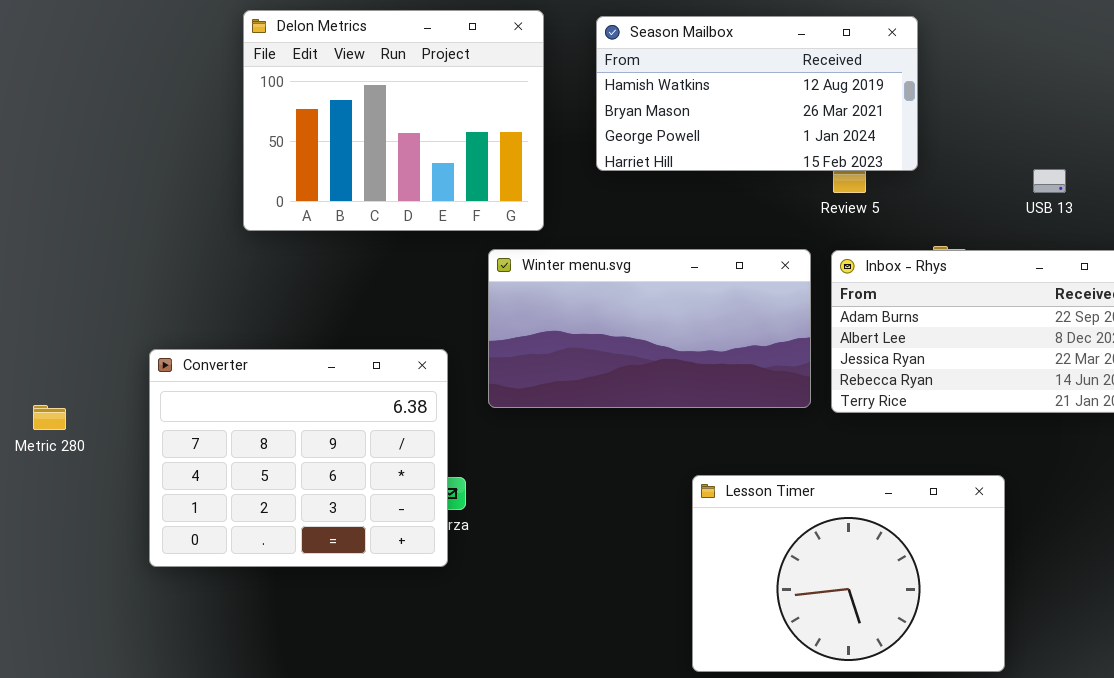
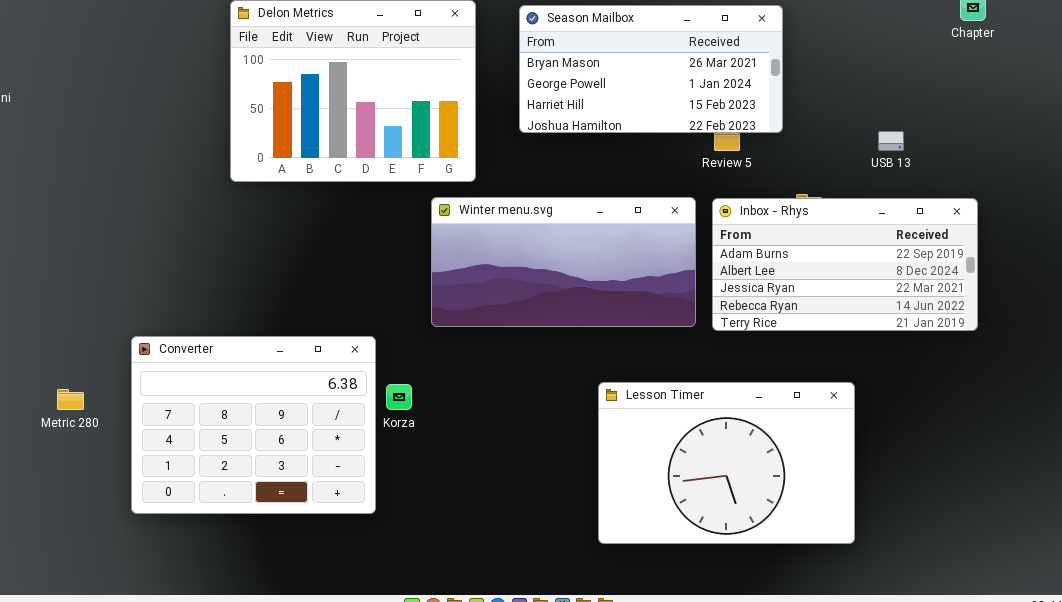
Season Mailbox: [596,16,918,171] -> [519,5,783,133], scrolled down 1 row
Converter: [149,349,448,567] -> [131,336,376,514], moved
Metric 280: [33,405,66,430] -> [57,389,84,410], moved

